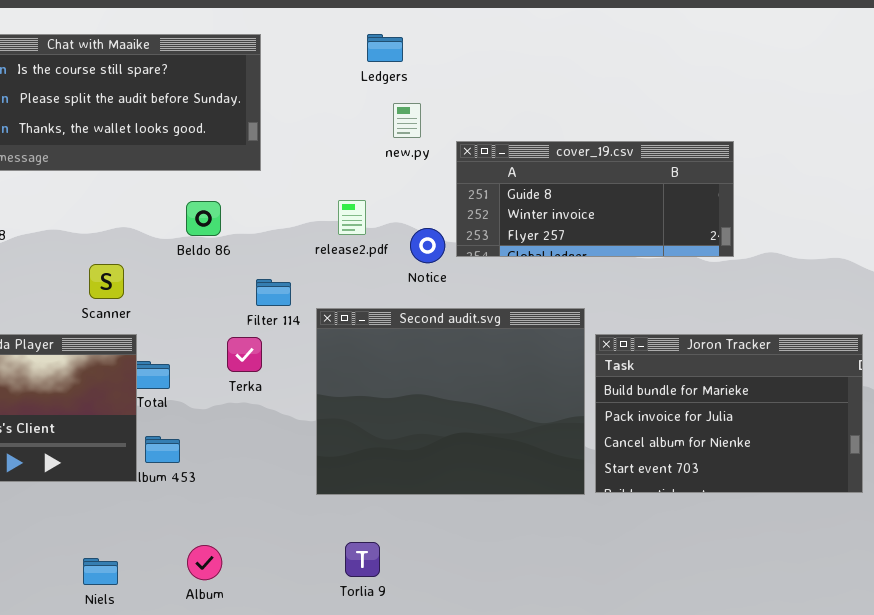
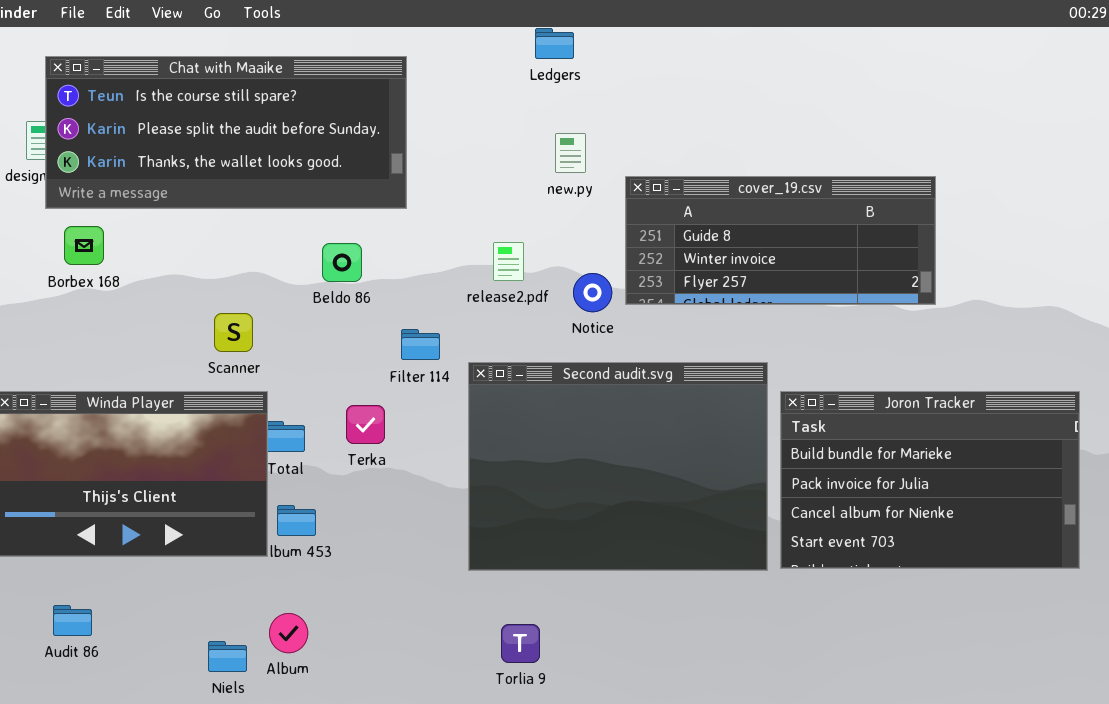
Ledgers: [367,34,403,62] -> [535,28,574,59], moved
Terka: [227,337,262,372] -> [346,405,385,444], moved
Album: [187,545,222,580] -> [269,613,308,653], moved

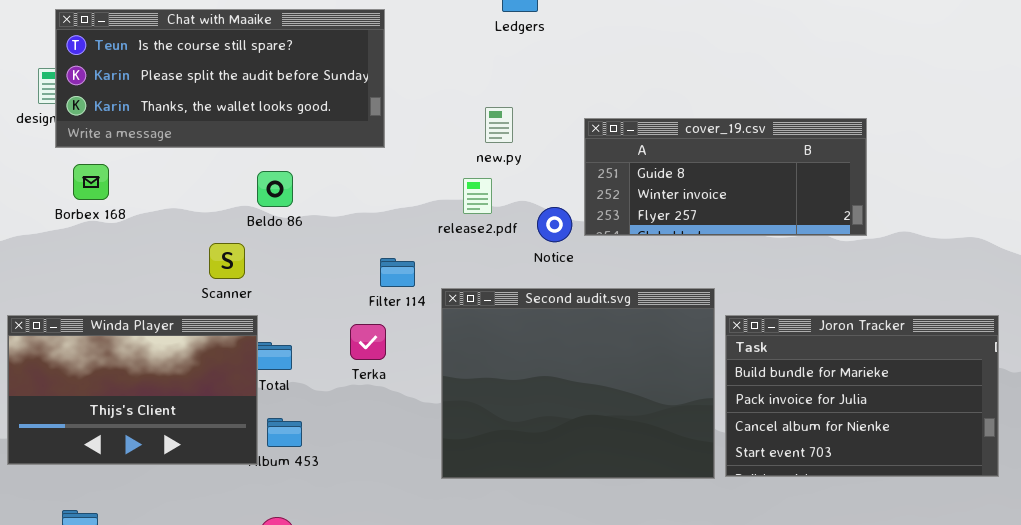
new.py: [555,133,586,173] -> [485,107,513,143], moved
Beldo 86: [322,243,362,282] -> [257,171,293,207], moved
Terka: [346,405,385,444] -> [350,324,386,360], moved

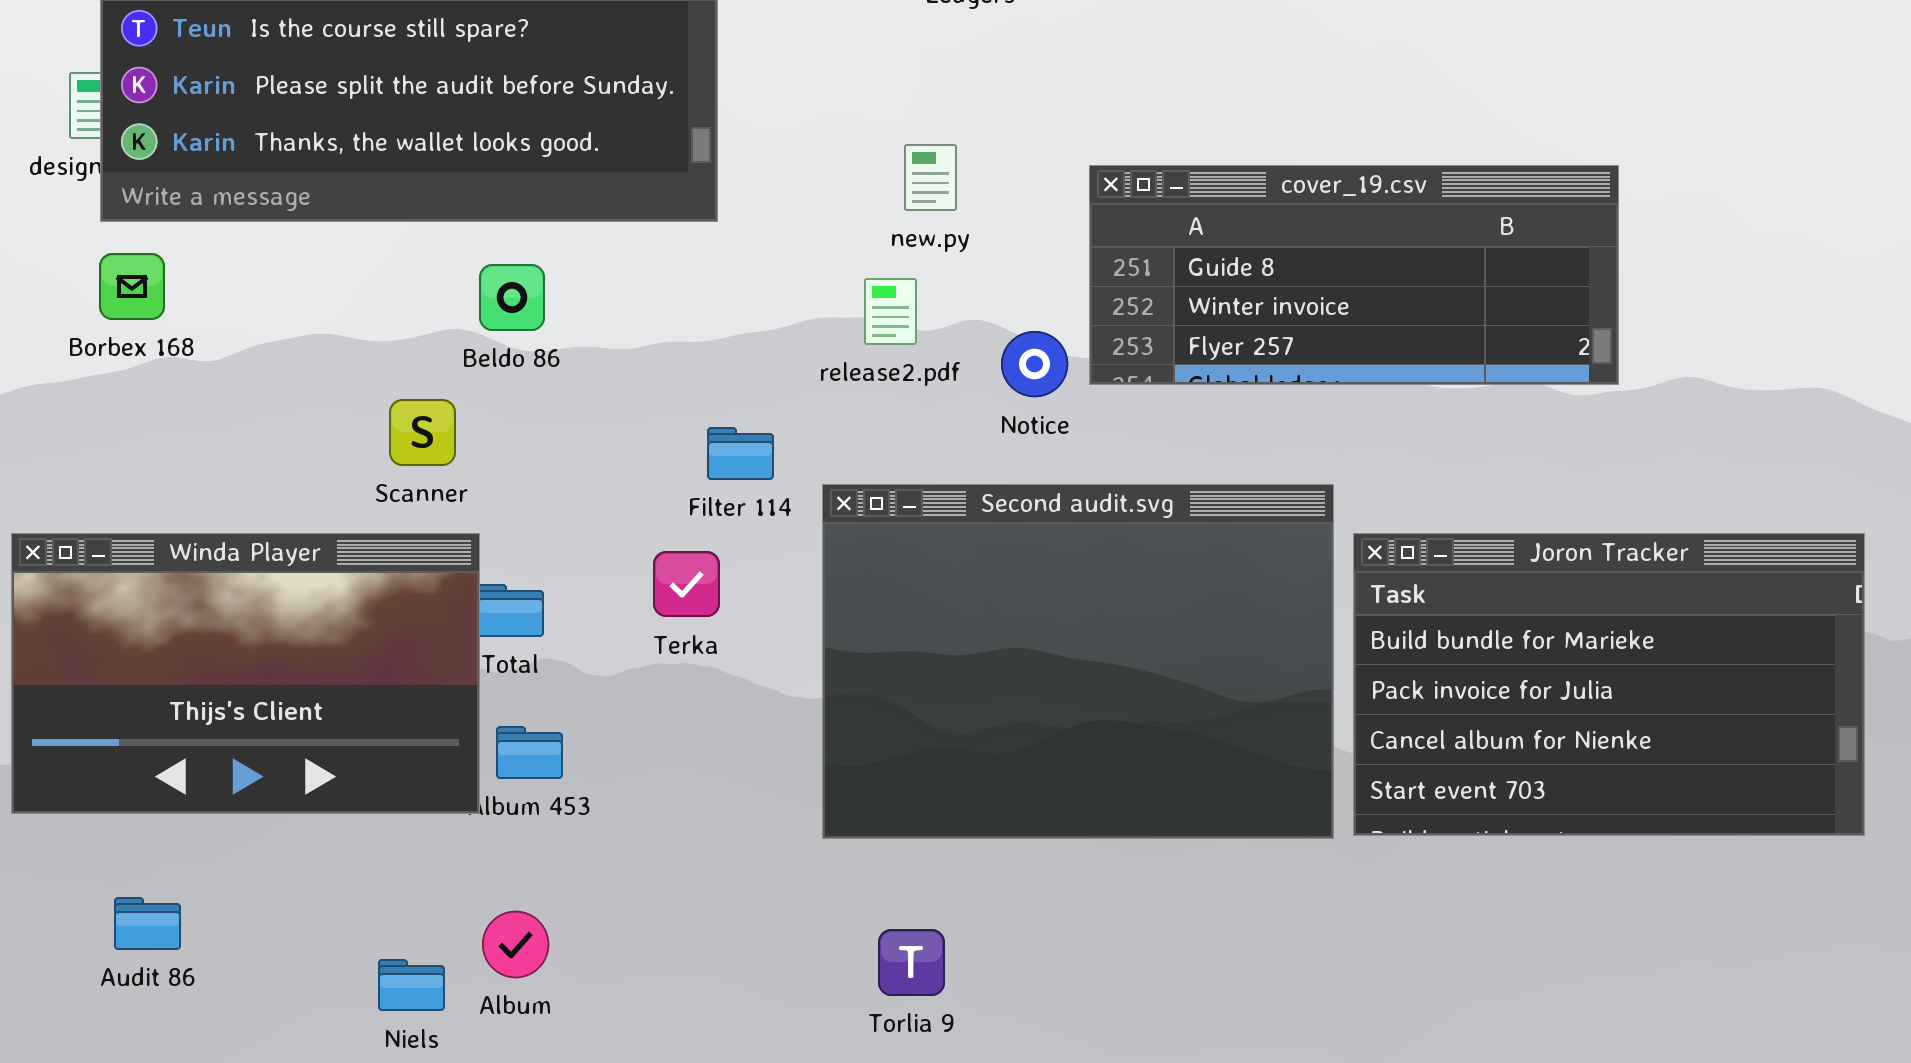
Borbex 168: [73,164,109,200] -> [99,253,165,320], moved

